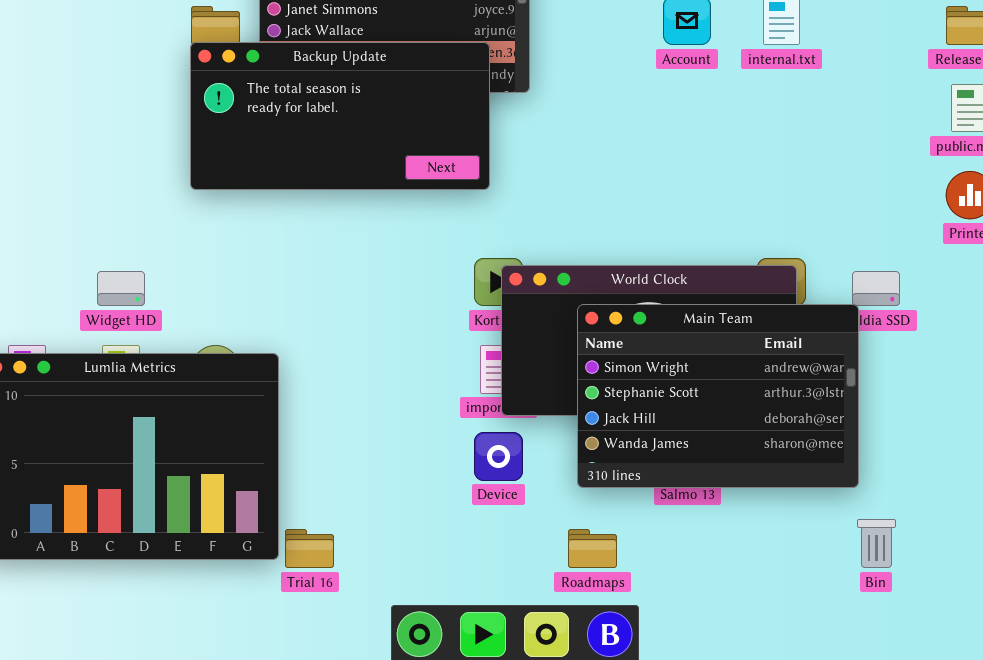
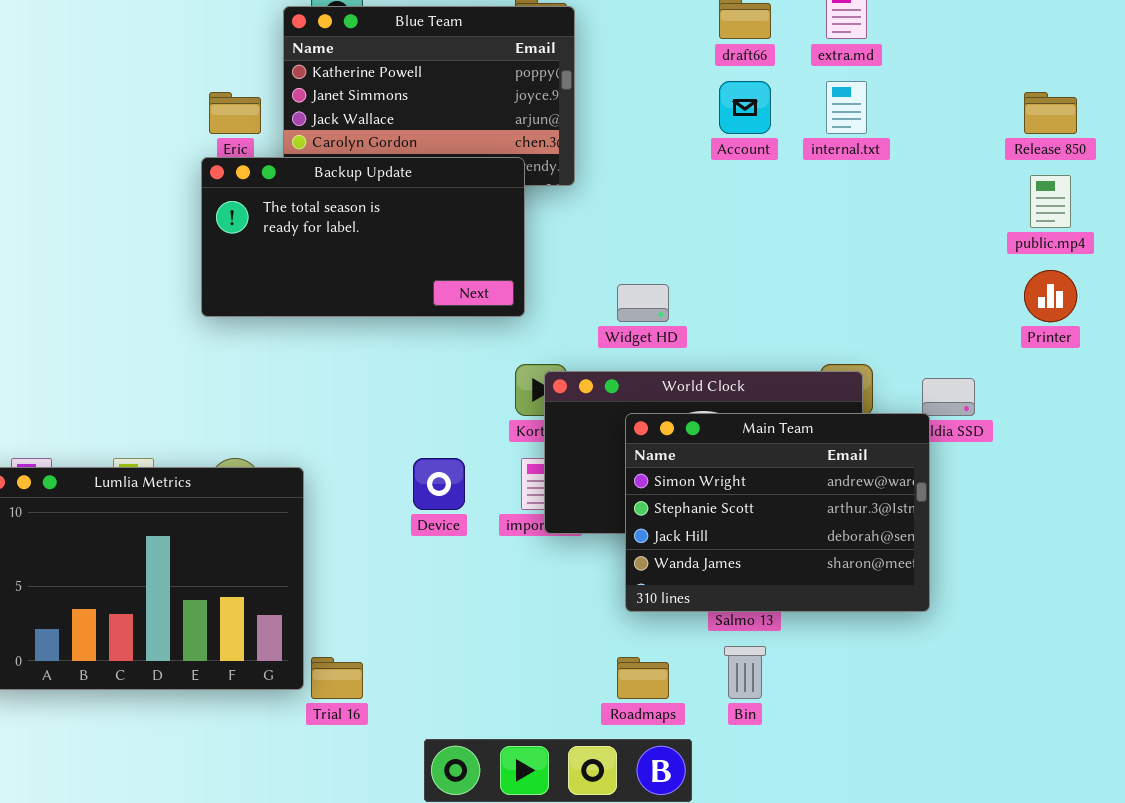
Backup Update: [190,42,490,190] -> [201,157,525,317], moved
Widget HD: [97,271,145,306] -> [617,284,669,322], moved
Device: [474,432,523,481] -> [413,458,465,510], moved
Bin: [857,519,896,568] -> [724,646,766,699], moved

